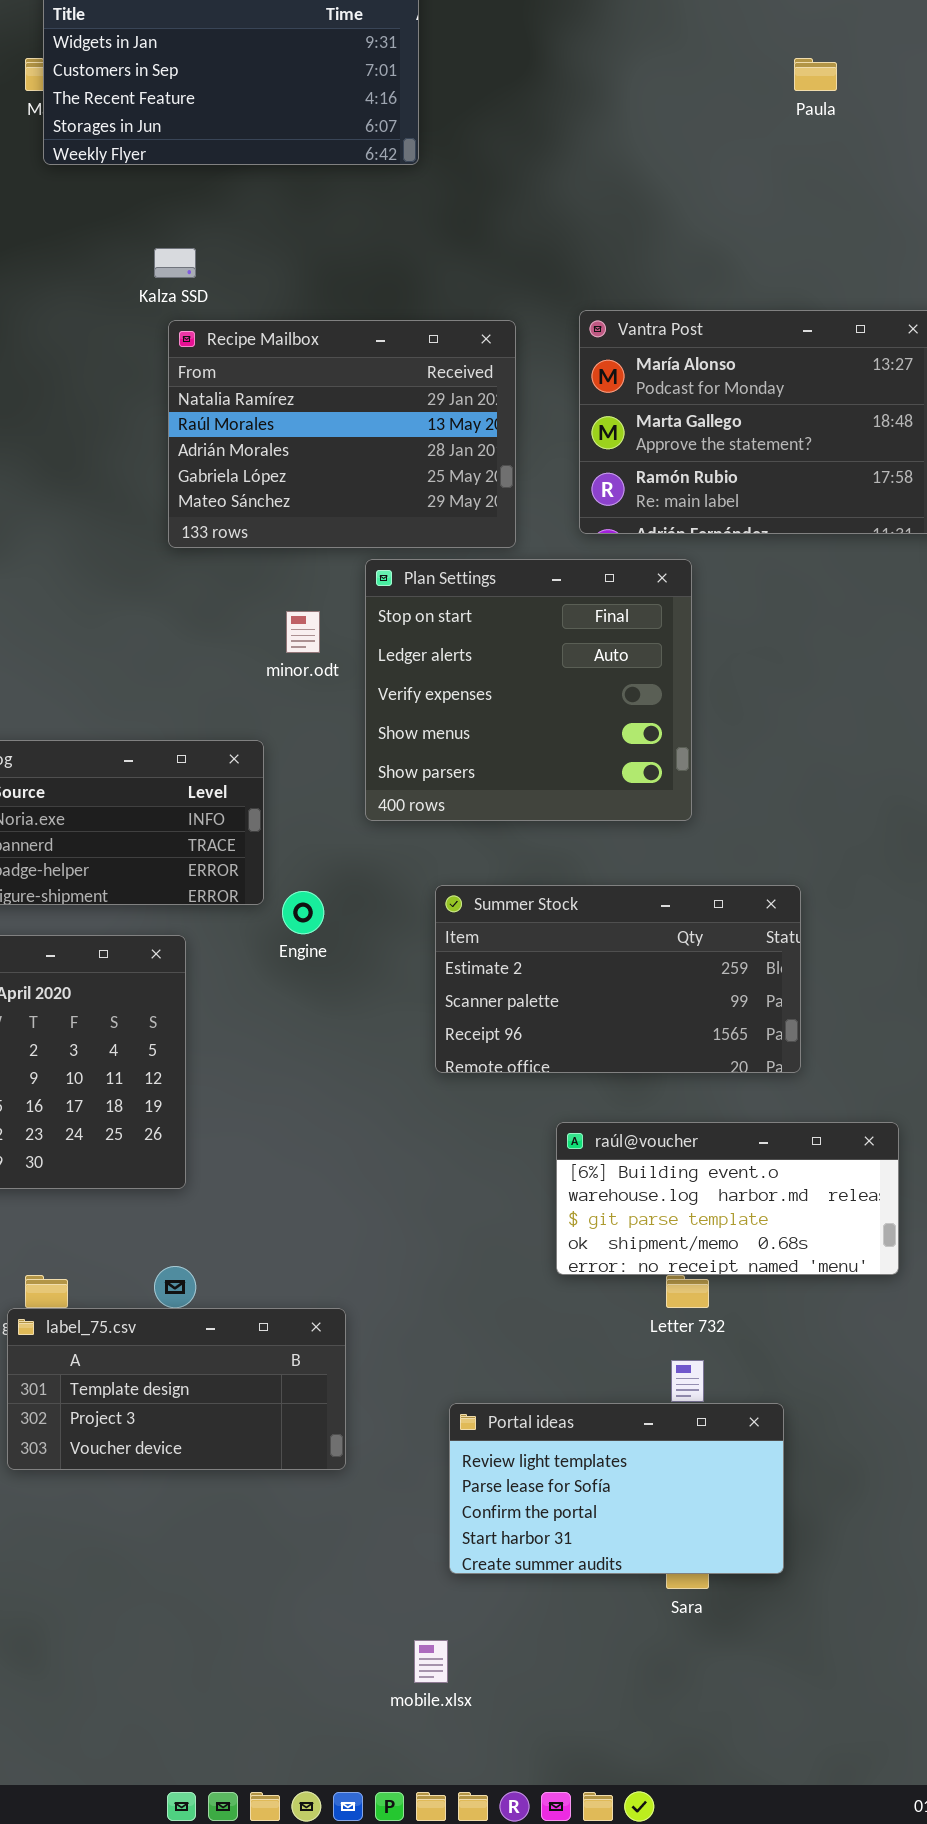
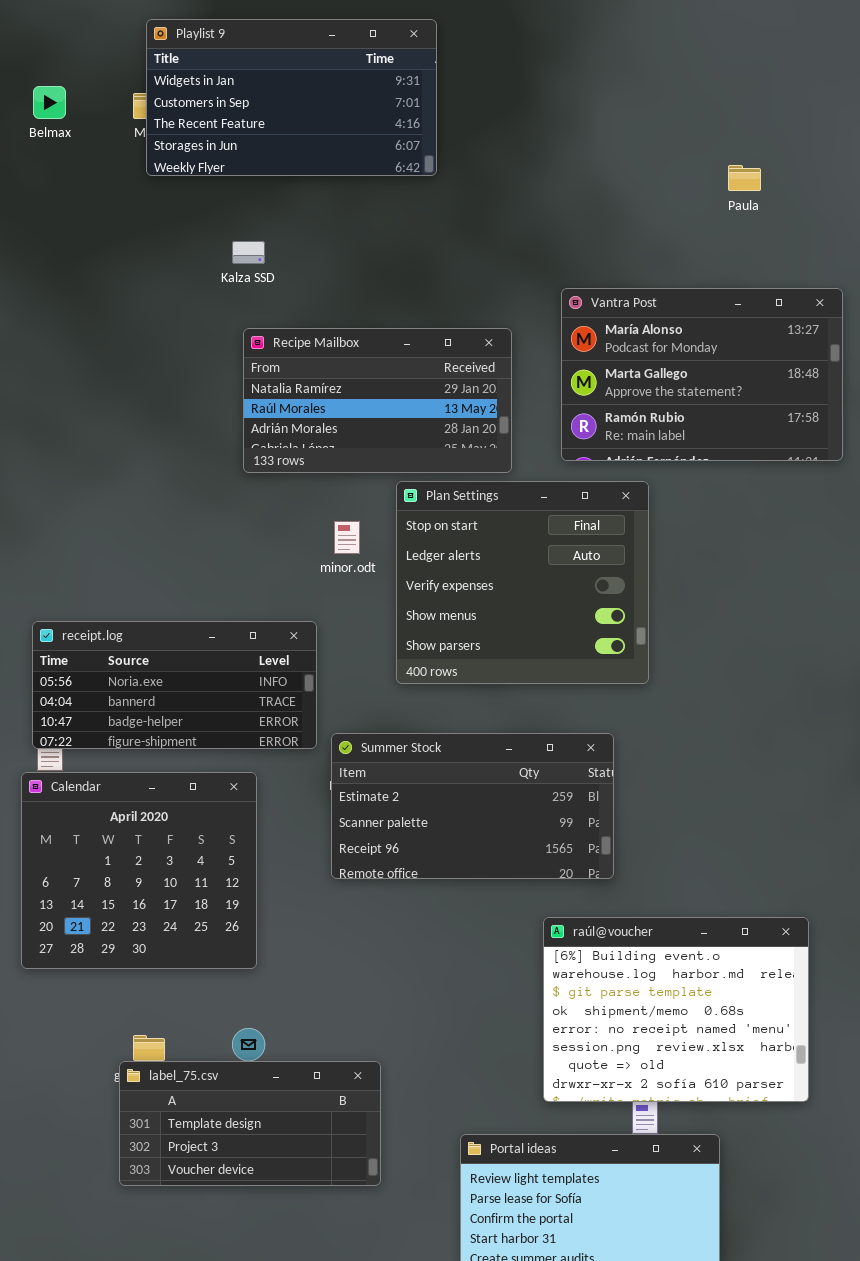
Paula: [794,58,837,91] -> [728,165,761,191], moved
Recipe Mailbox: [168,320,516,548] -> [243,328,512,473], resized
Summer Stock: [435,885,801,1073] -> [331,733,614,879], moved
raúl@voucher: [556,1122,899,1275] -> [543,917,809,1102], resized

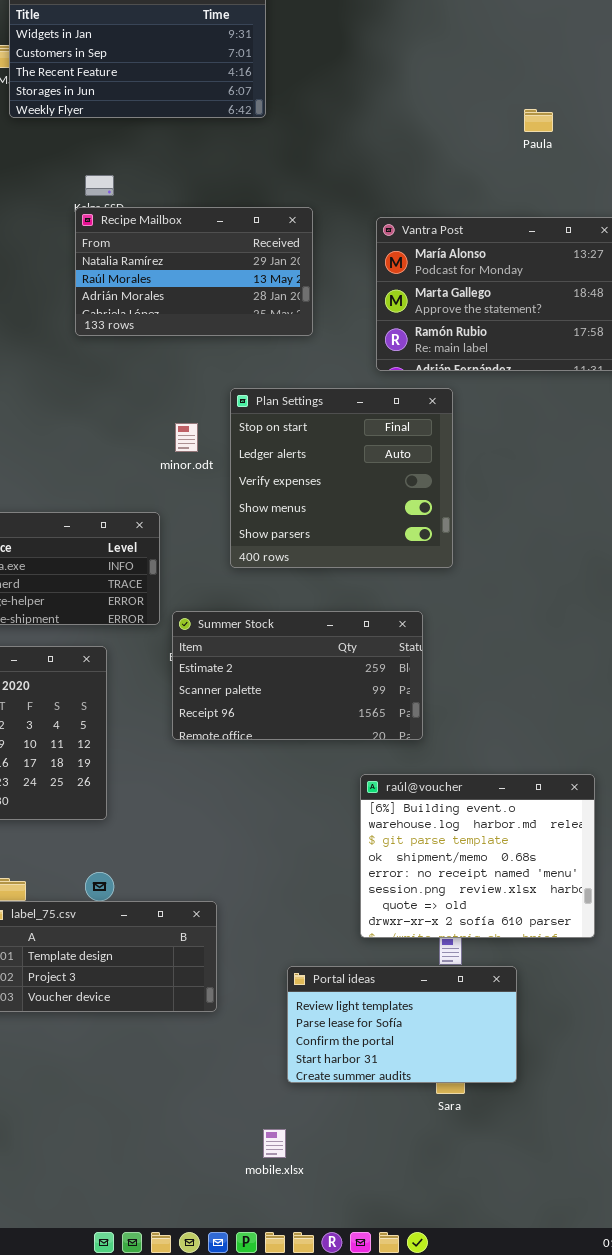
Recipe Mailbox: [243,328,512,473] -> [75,207,313,336], moved

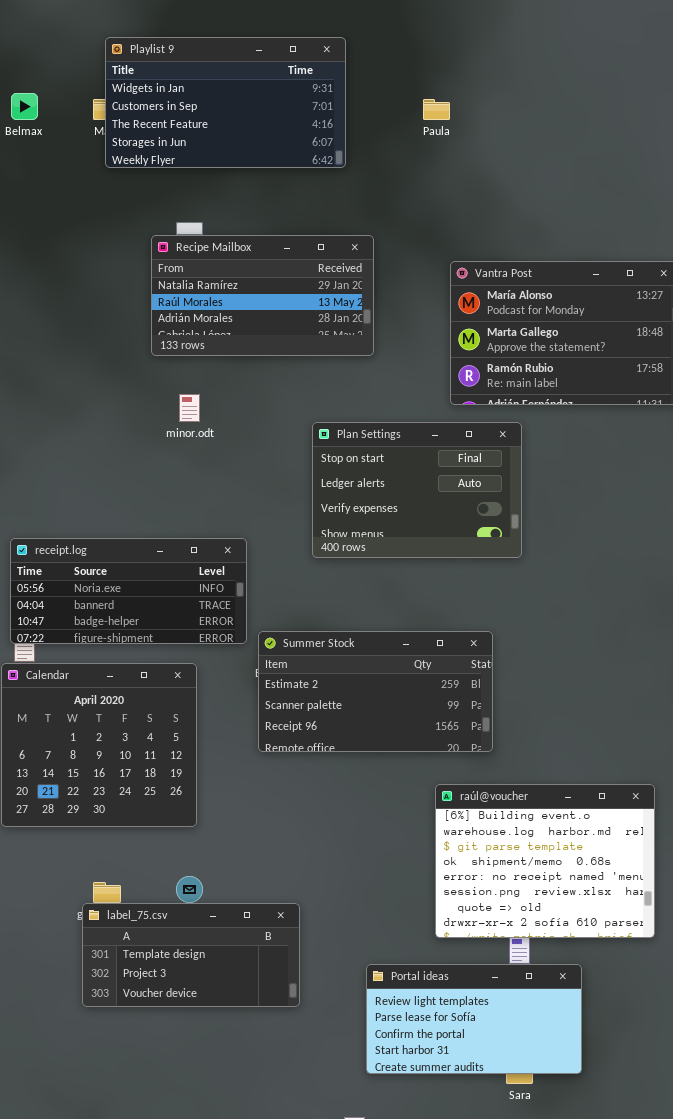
Paula: [524,109,553,132] -> [423,99,450,120], moved
Recipe Mailbox: [75,207,313,336] -> [151,235,374,356], moved
Plan Settings: [230,388,453,568] -> [312,422,522,558], resized
minor.odt: [175,423,198,452] -> [179,394,200,422], moved

